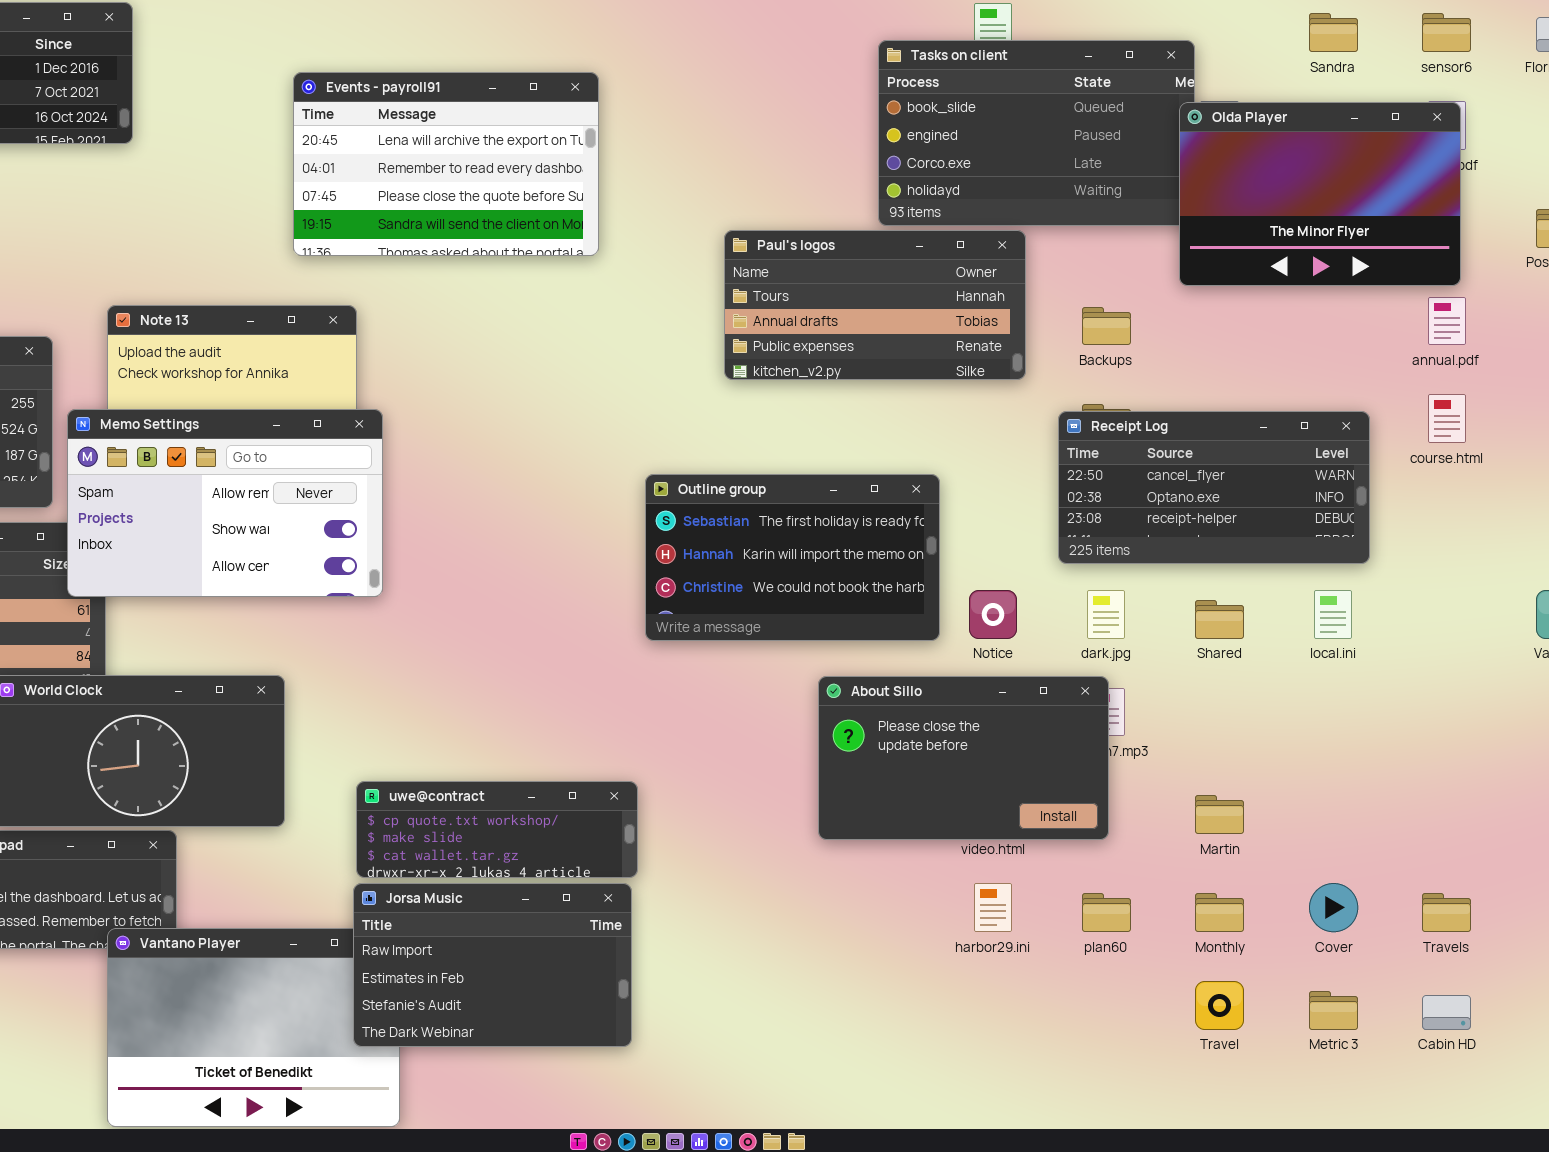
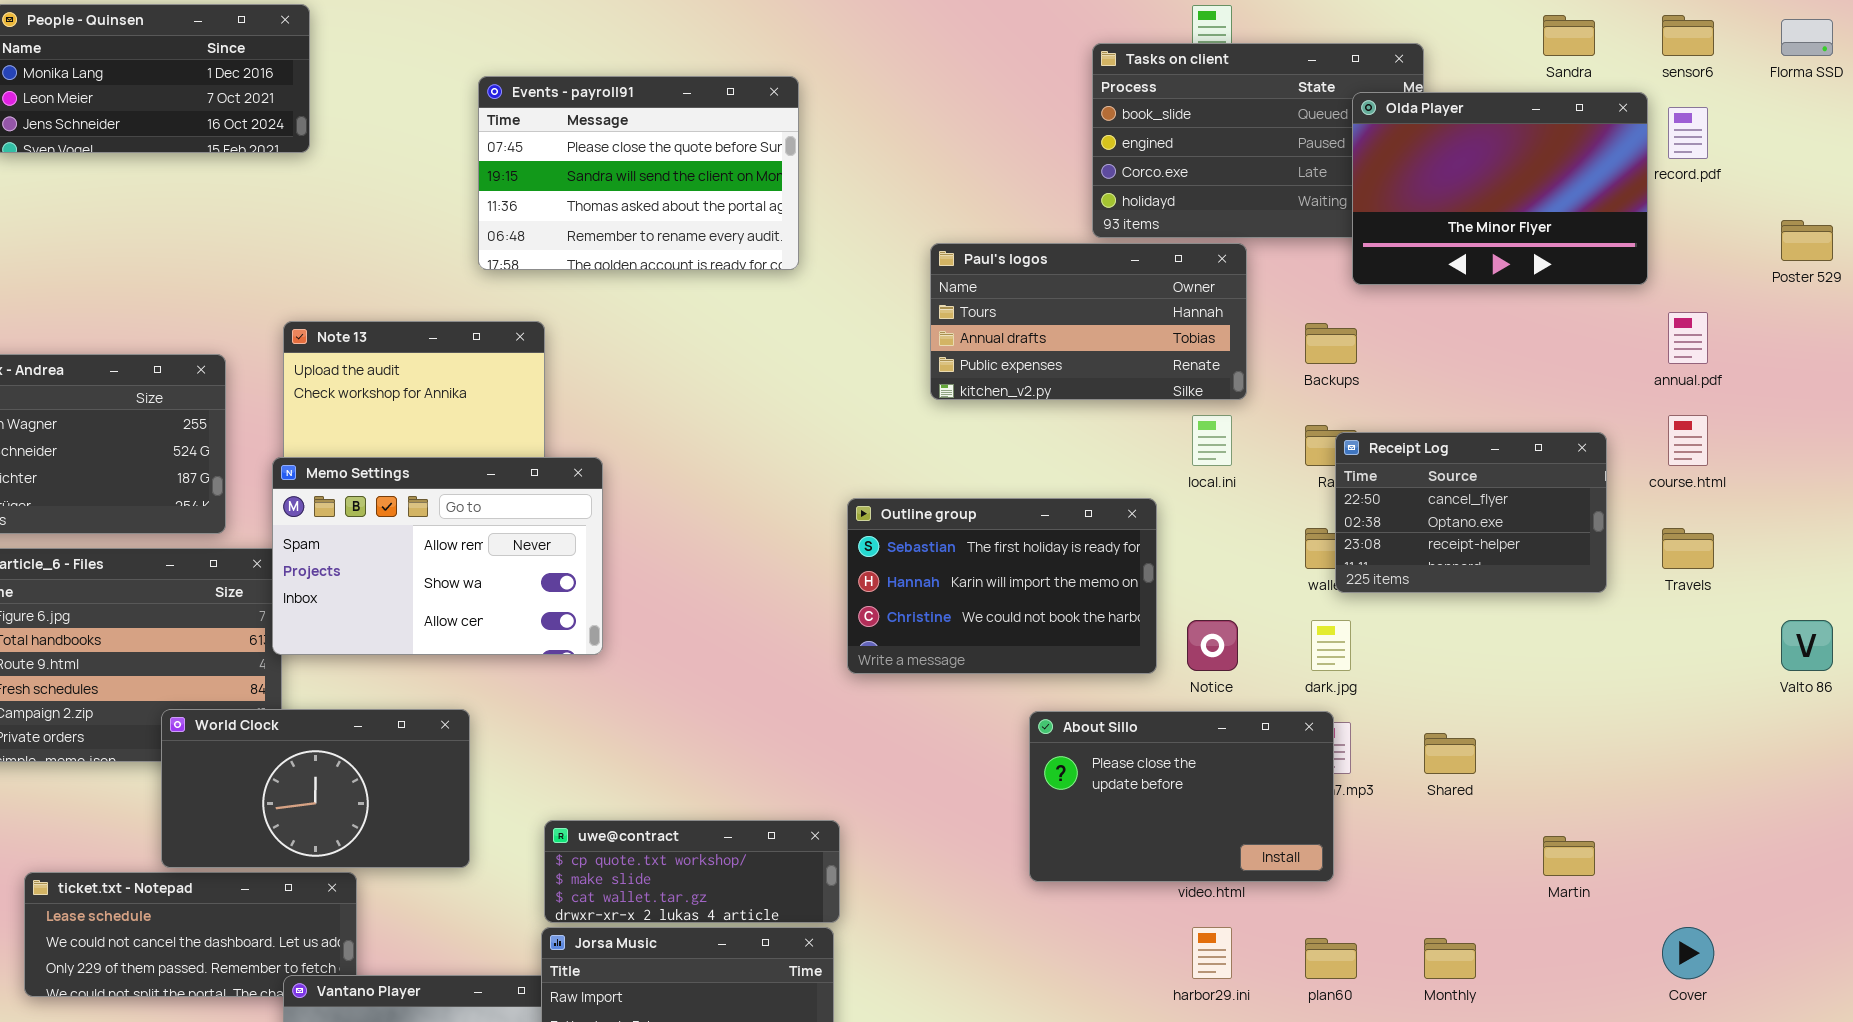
Events - payroll91: [293,72,599,256] -> [478,76,799,270], scrolled down 2 rows
Olda Player: [1179,102,1461,286] -> [1352,92,1648,285], moved
Memo Settings: [67,409,383,597] -> [272,457,603,655], moved
Receipt Log: [1058,411,1370,564] -> [1335,432,1607,593], resized
local.ini: [1314,590,1352,639] -> [1192,415,1232,466], moved
Shared: [1195,600,1244,639] -> [1424,733,1476,774], moved
Martin: [1195,795,1244,834] -> [1543,836,1595,876], moved
Cover: [1309,883,1358,932] -> [1662,927,1714,979], moved
Travels: [1422,893,1471,932] -> [1662,528,1714,569], moved

